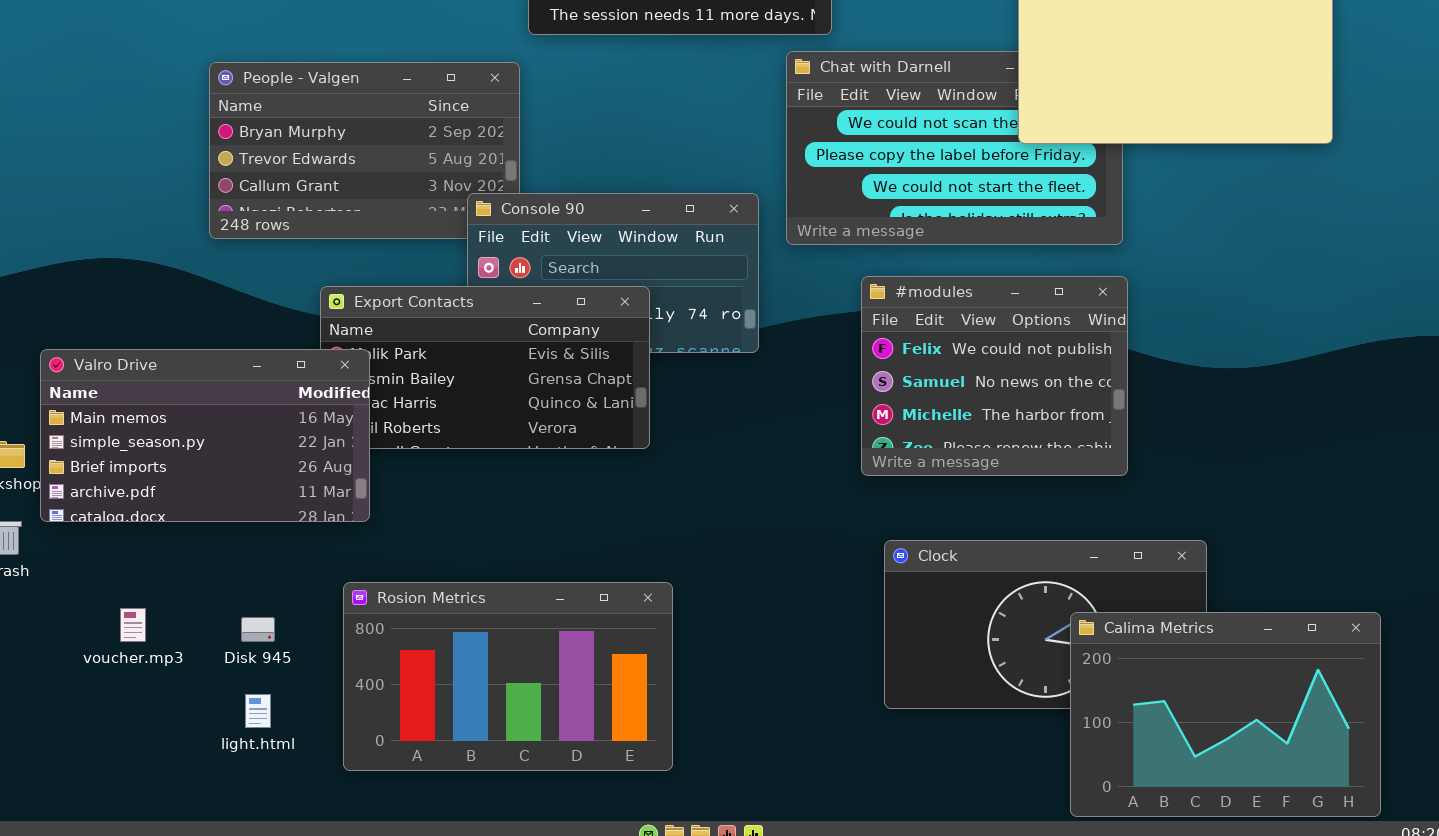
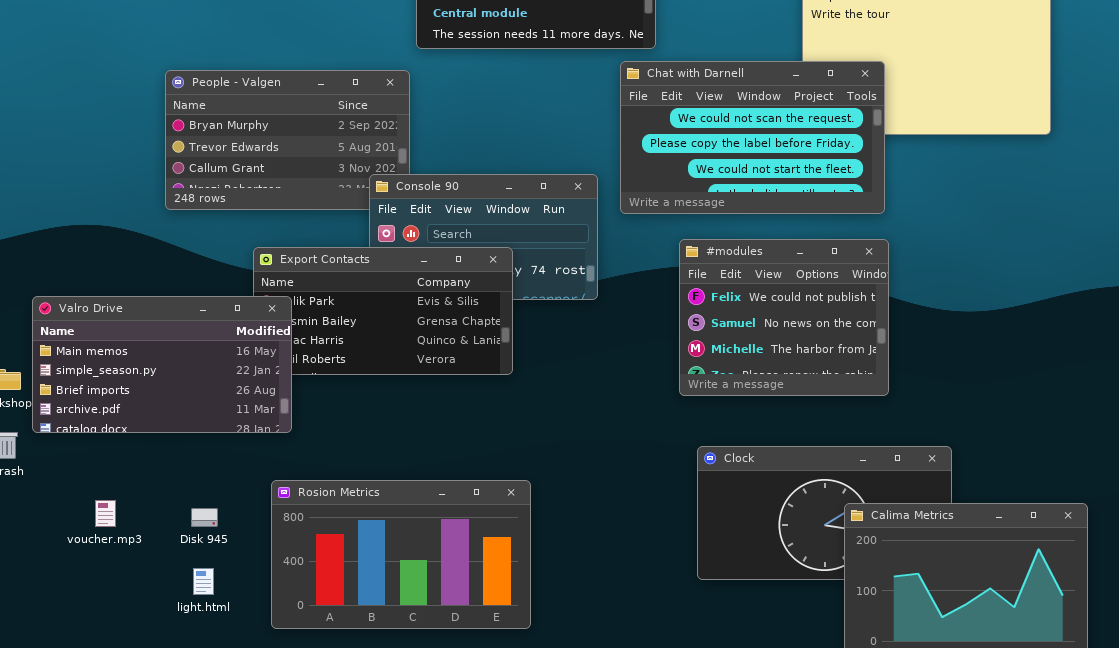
Chat with Darnell: [786,51,1123,245] -> [620,61,885,214], raised

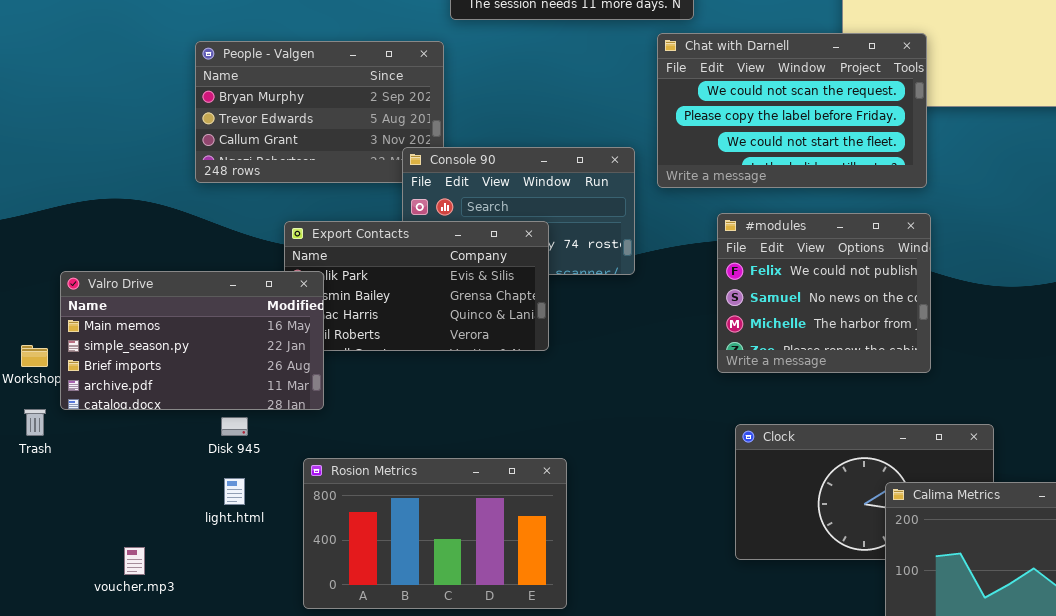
voucher.mp3: [95,500,116,527] -> [124,547,145,575], moved
Disk 945: [191,508,218,527] -> [221,417,248,436], moved
light.html: [193,568,214,595] -> [224,478,245,505], moved

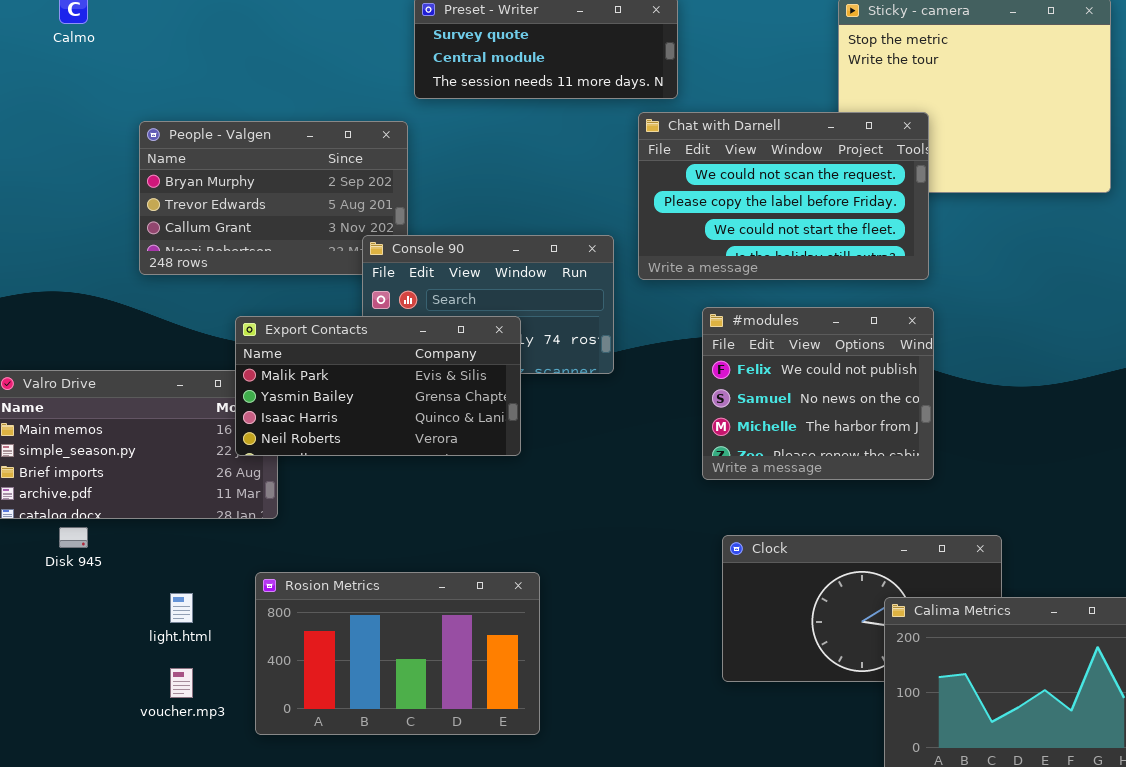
Export Contacts: [284,221,549,351] -> [235,316,521,456], raised
Disk 945: [221,417,248,436] -> [59,527,88,548], moved
voucher.mp3: [124,547,145,575] -> [170,668,193,698], moved

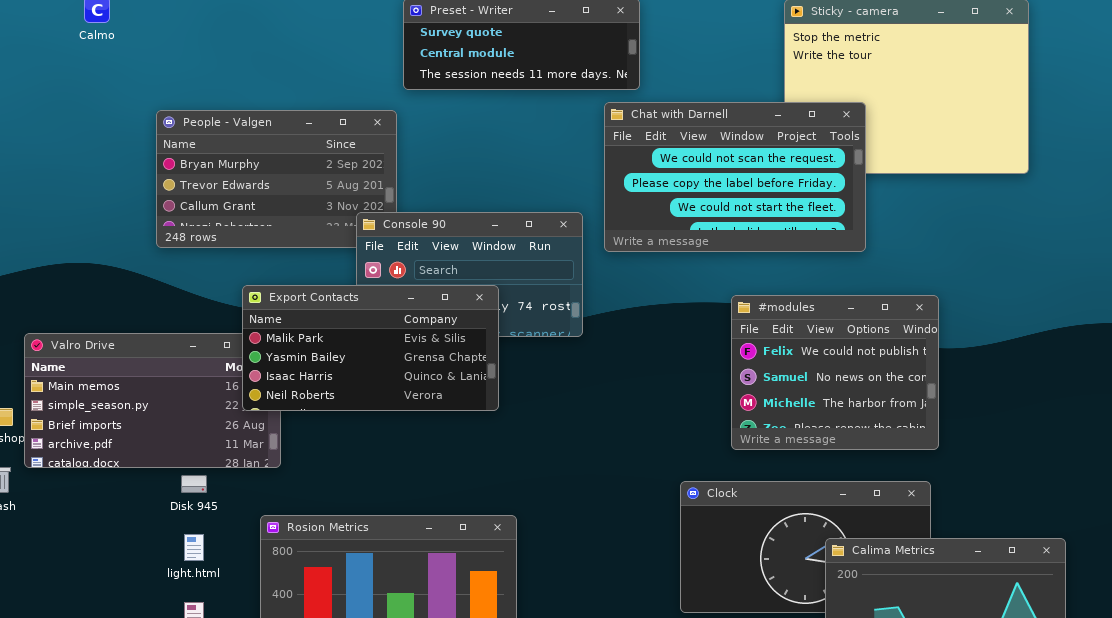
#modules: [702,307,934,480] -> [731,295,939,450], moved
Disk 945: [59,527,88,548] -> [181,475,207,493], moved

